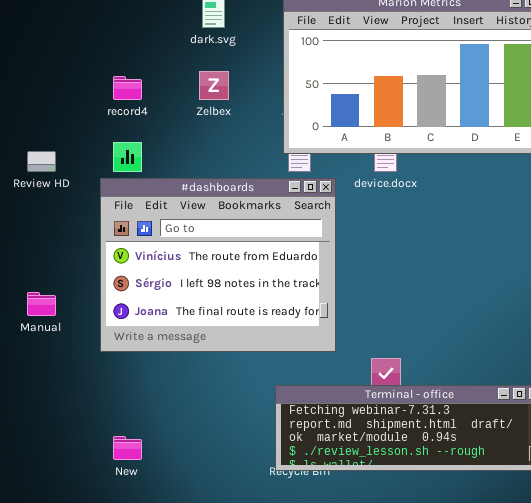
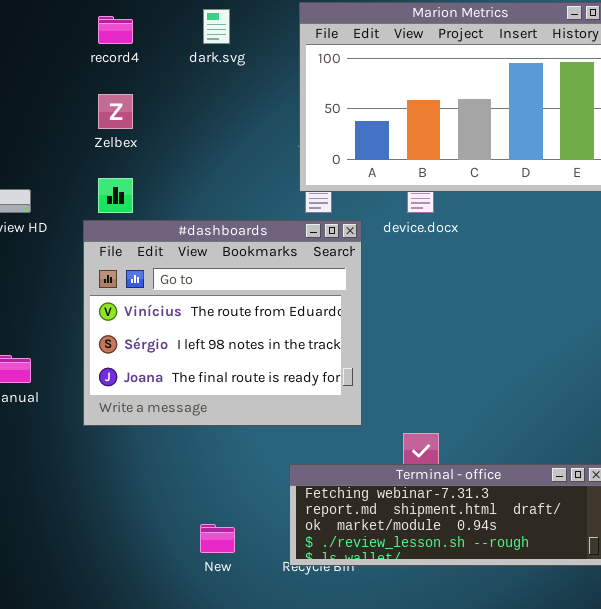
Zelbex: [199,71,229,100] -> [98,94,133,129], moved
record4: [113,76,142,100] -> [98,16,133,44], moved
New: [113,436,142,460] -> [200,524,235,553], moved

